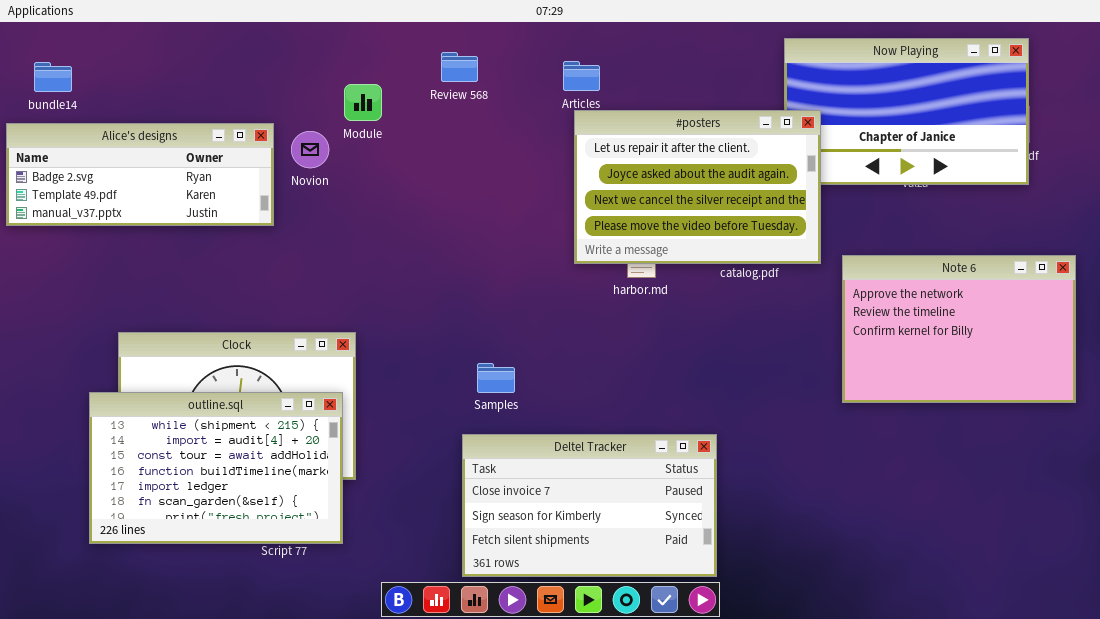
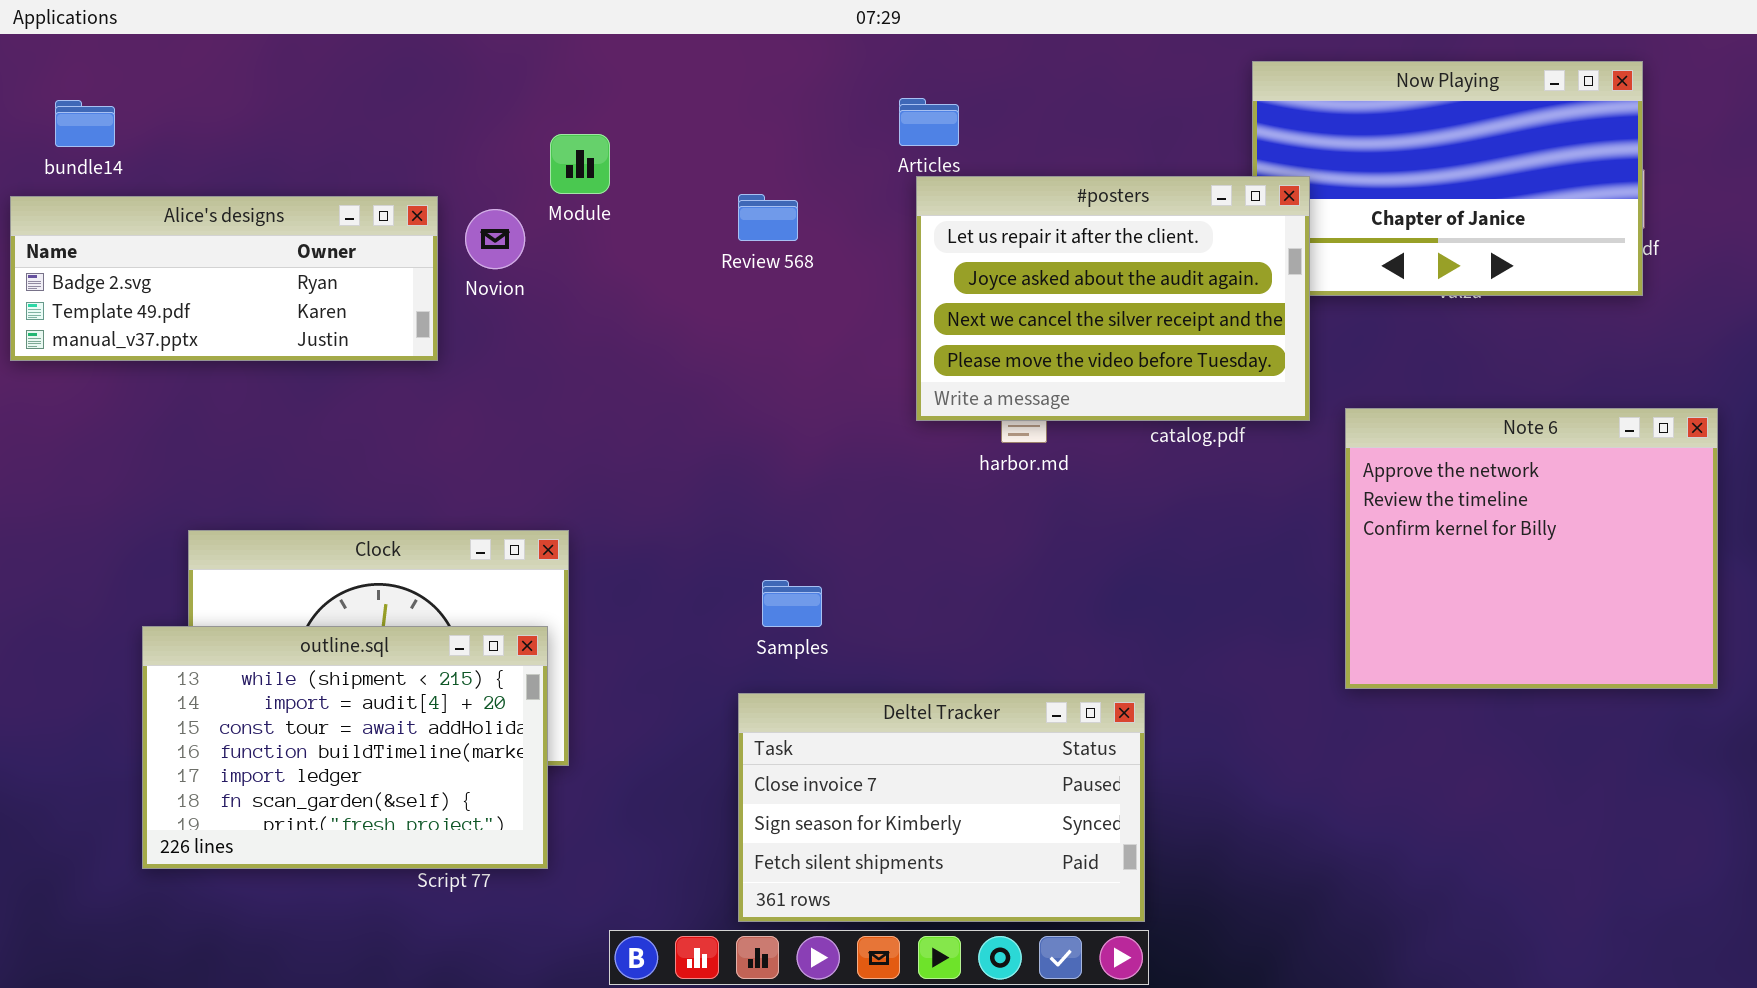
Review 568: [441,52,478,82] -> [738,194,798,241], moved
Note 6: [842,255,1076,403] -> [1345,408,1718,689], resized

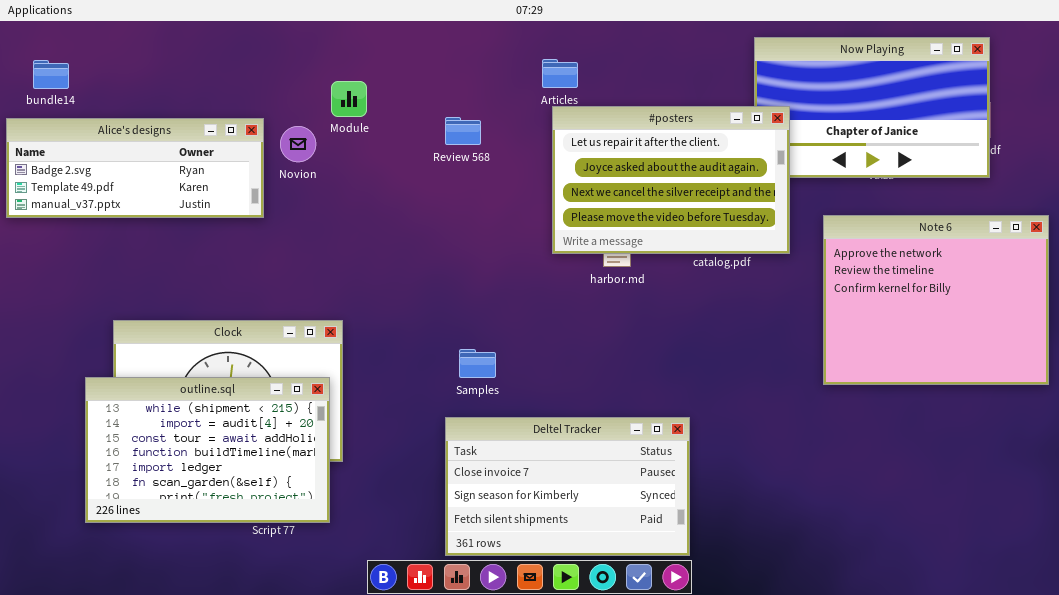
Note 6: [1345,408,1718,689] -> [823,215,1049,385], moved

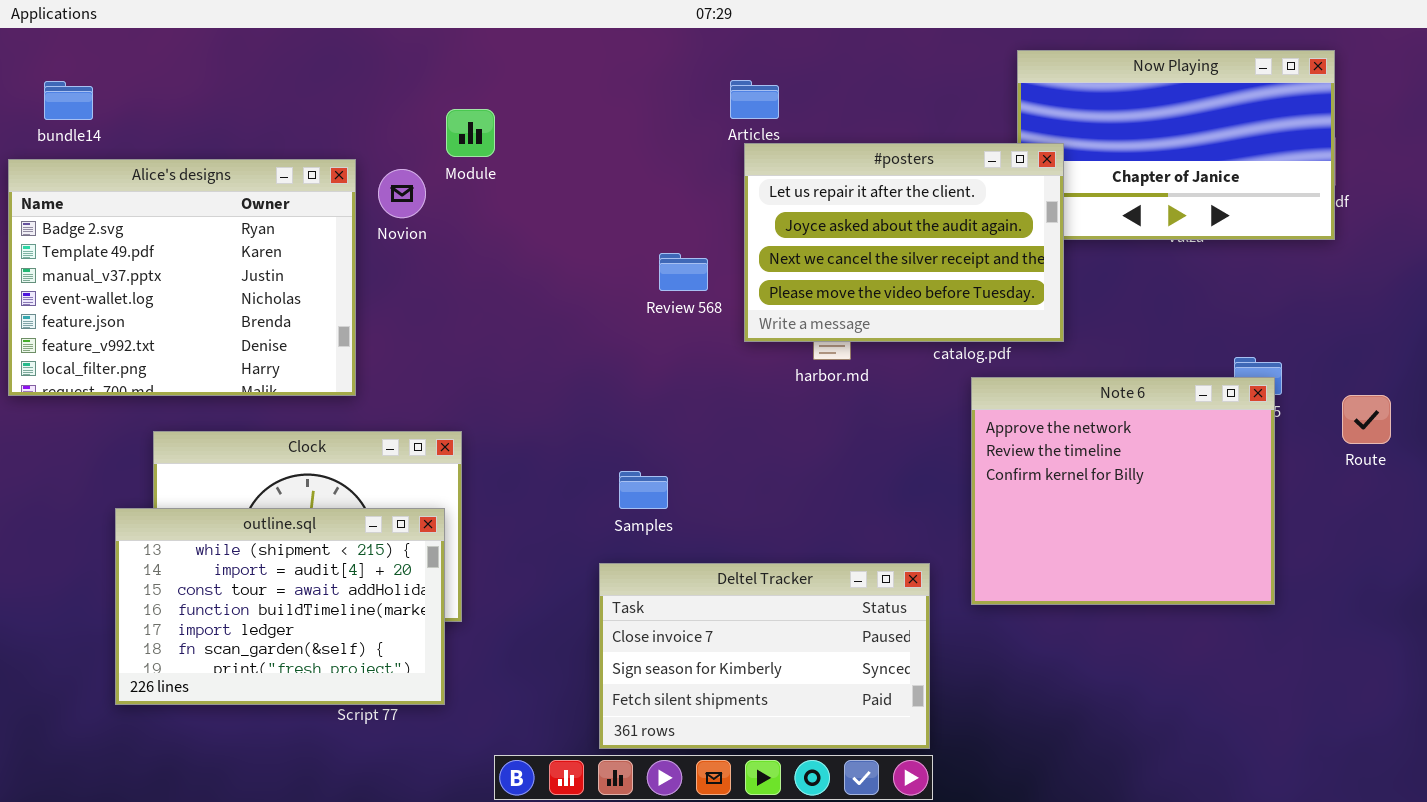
Review 568: [445,117,481,145] -> [659,253,708,291], moved
Alice's designs: [6,118,264,218] -> [8,159,356,396], resized
Note 6: [823,215,1049,385] -> [971,377,1275,605], moved

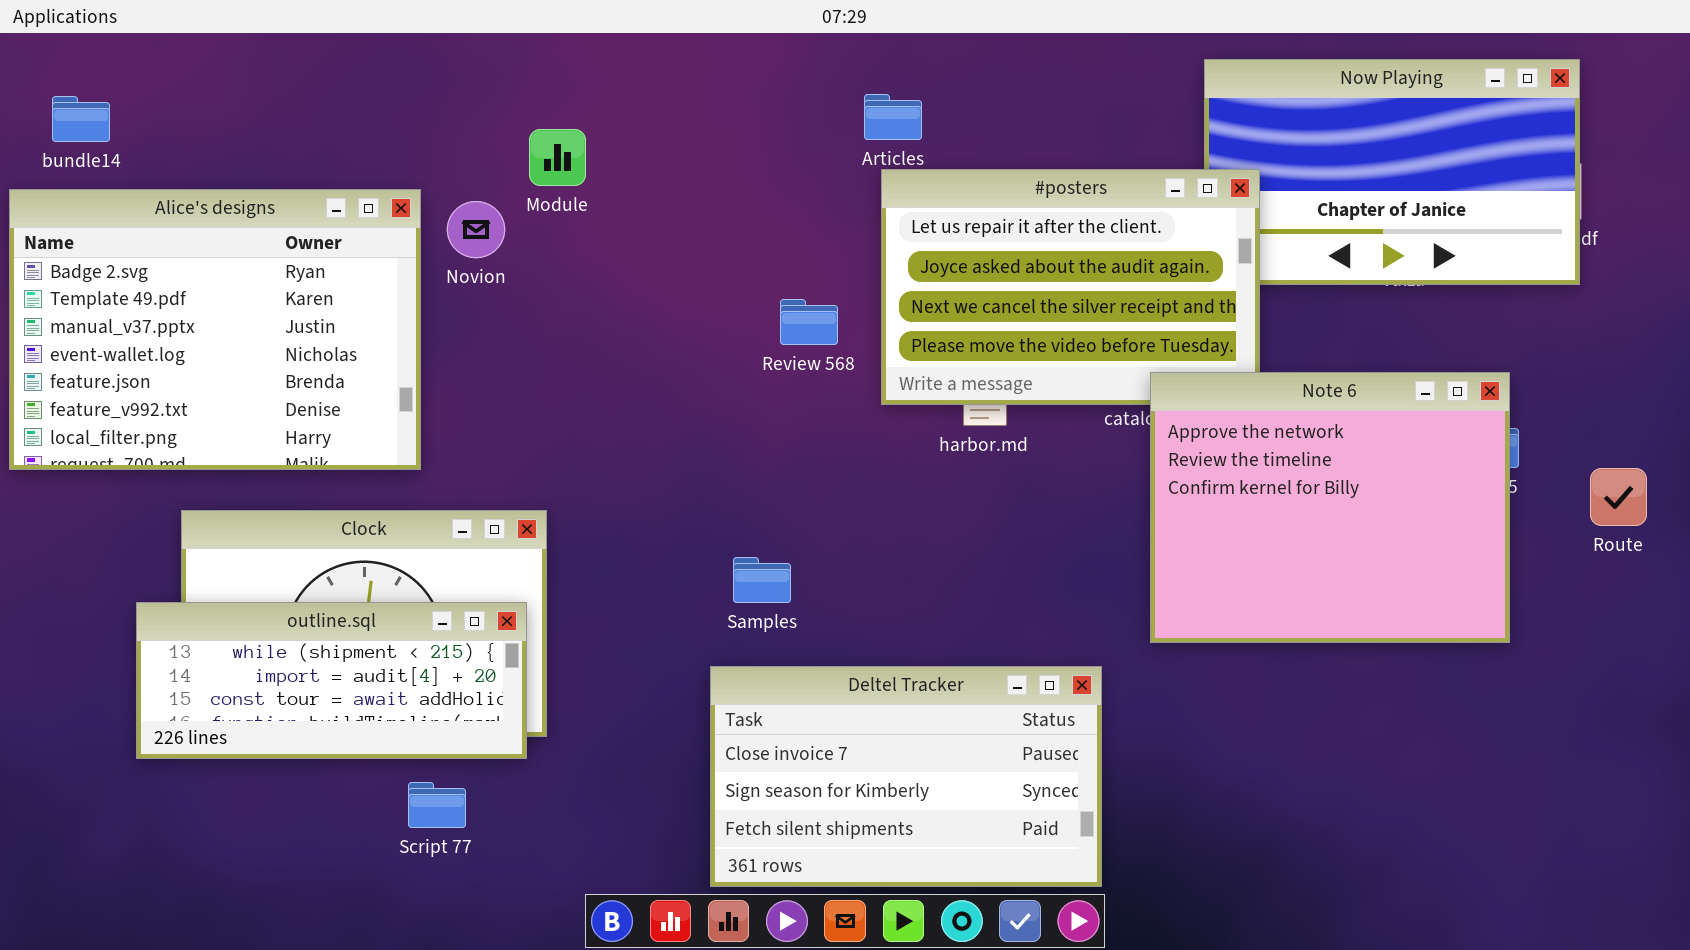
Note 6: [971,377,1275,605] -> [1150,372,1510,643], moved
outline.sql: [115,508,445,705] -> [136,602,527,759], resized

